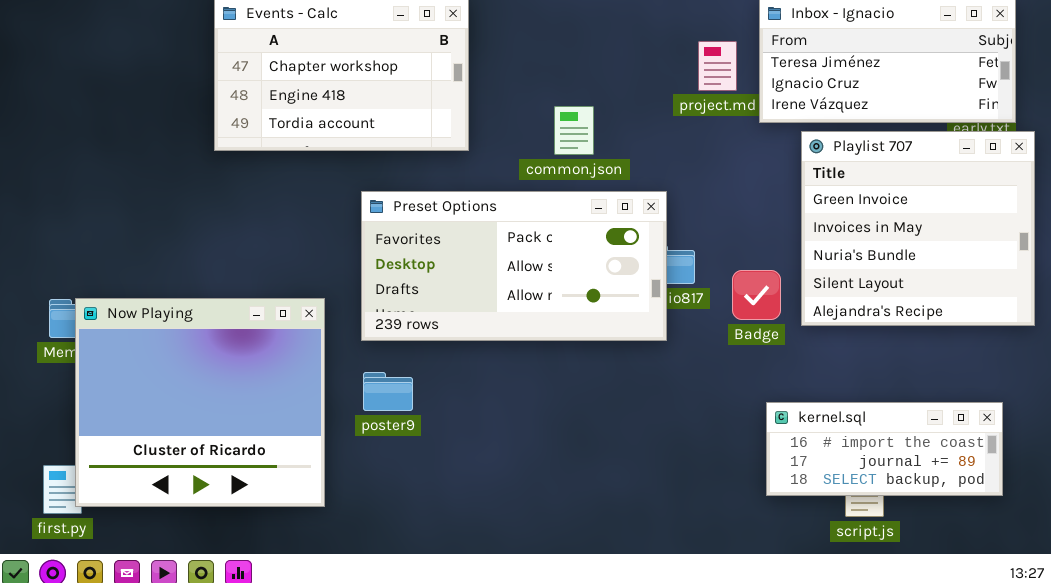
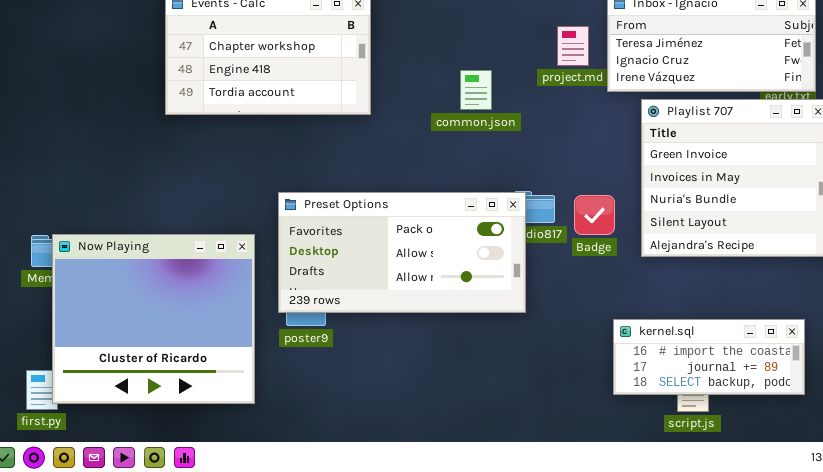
common.json: [554,106,594,155] -> [460,70,492,110], moved
Preset Options: [361,191,667,341] -> [278,192,526,313], moved
Badge: [732,270,781,320] -> [574,195,615,235], moved

